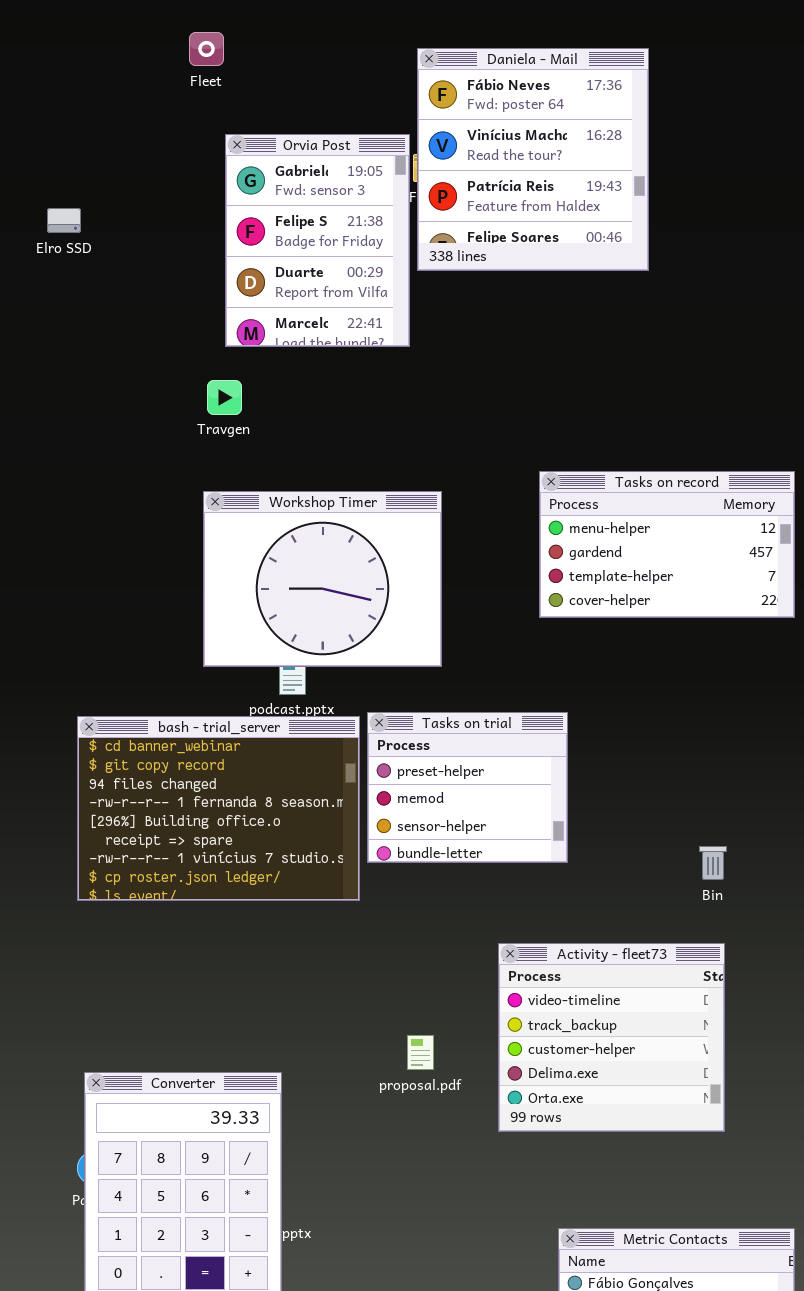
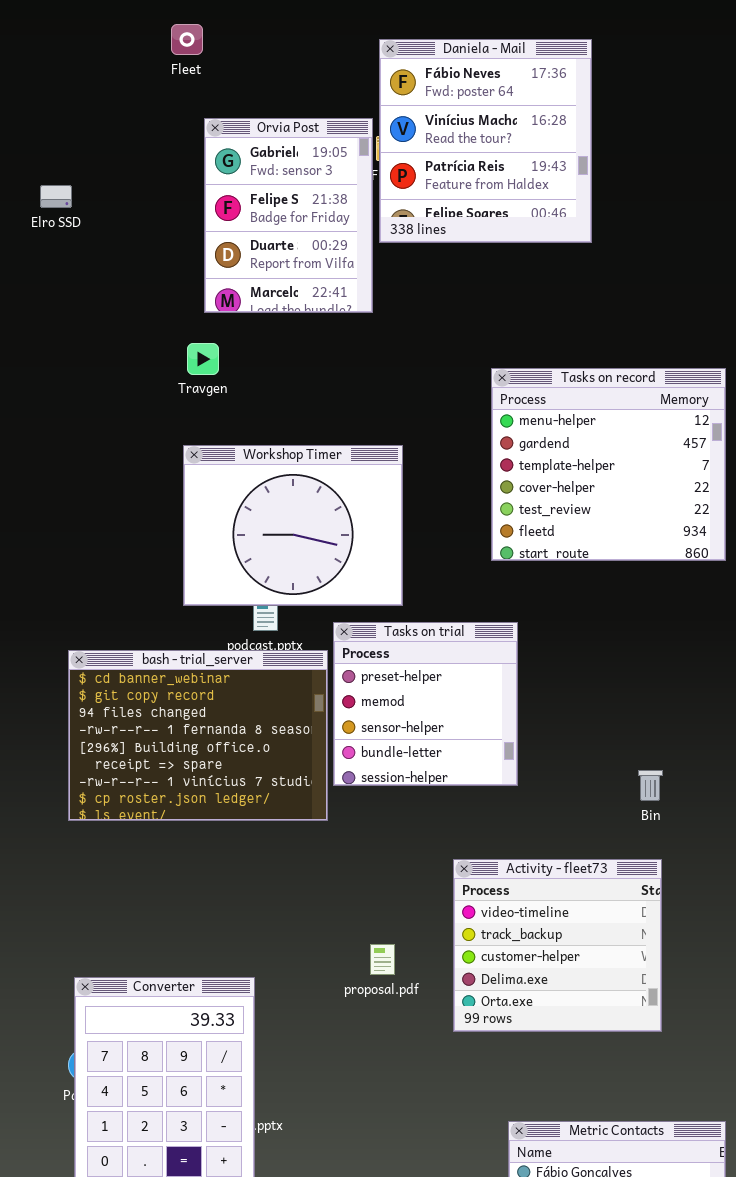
Tasks on record: [539,471,795,618] -> [491,368,726,561], resized
Tasks on trial: [367,712,568,863] -> [333,622,518,786], resized

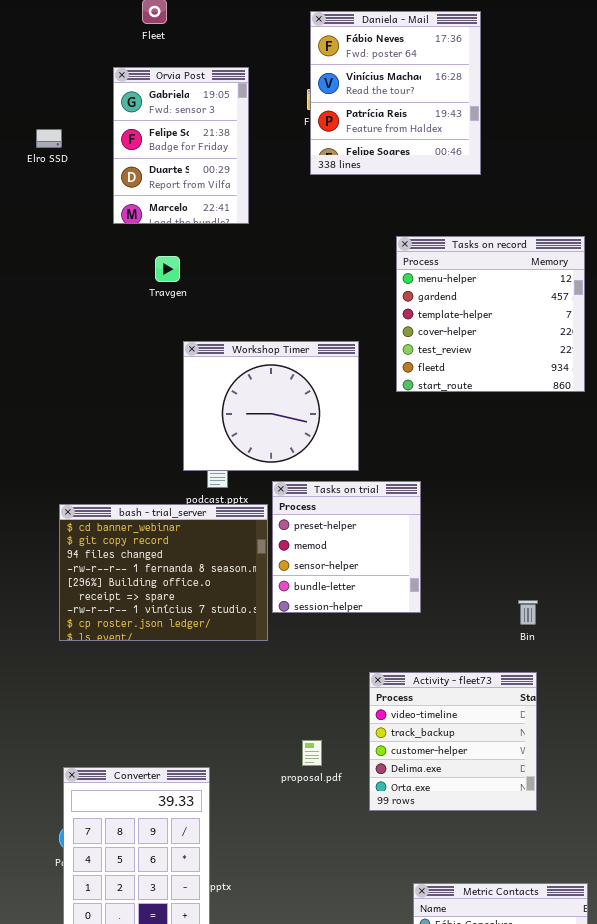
Orvia Post: [204,118,373,313] -> [113,67,249,224], moved
Tasks on record: [491,368,726,561] -> [396,236,585,392], moved
Workshop Timer: [183,445,403,606] -> [183,341,359,471], moved

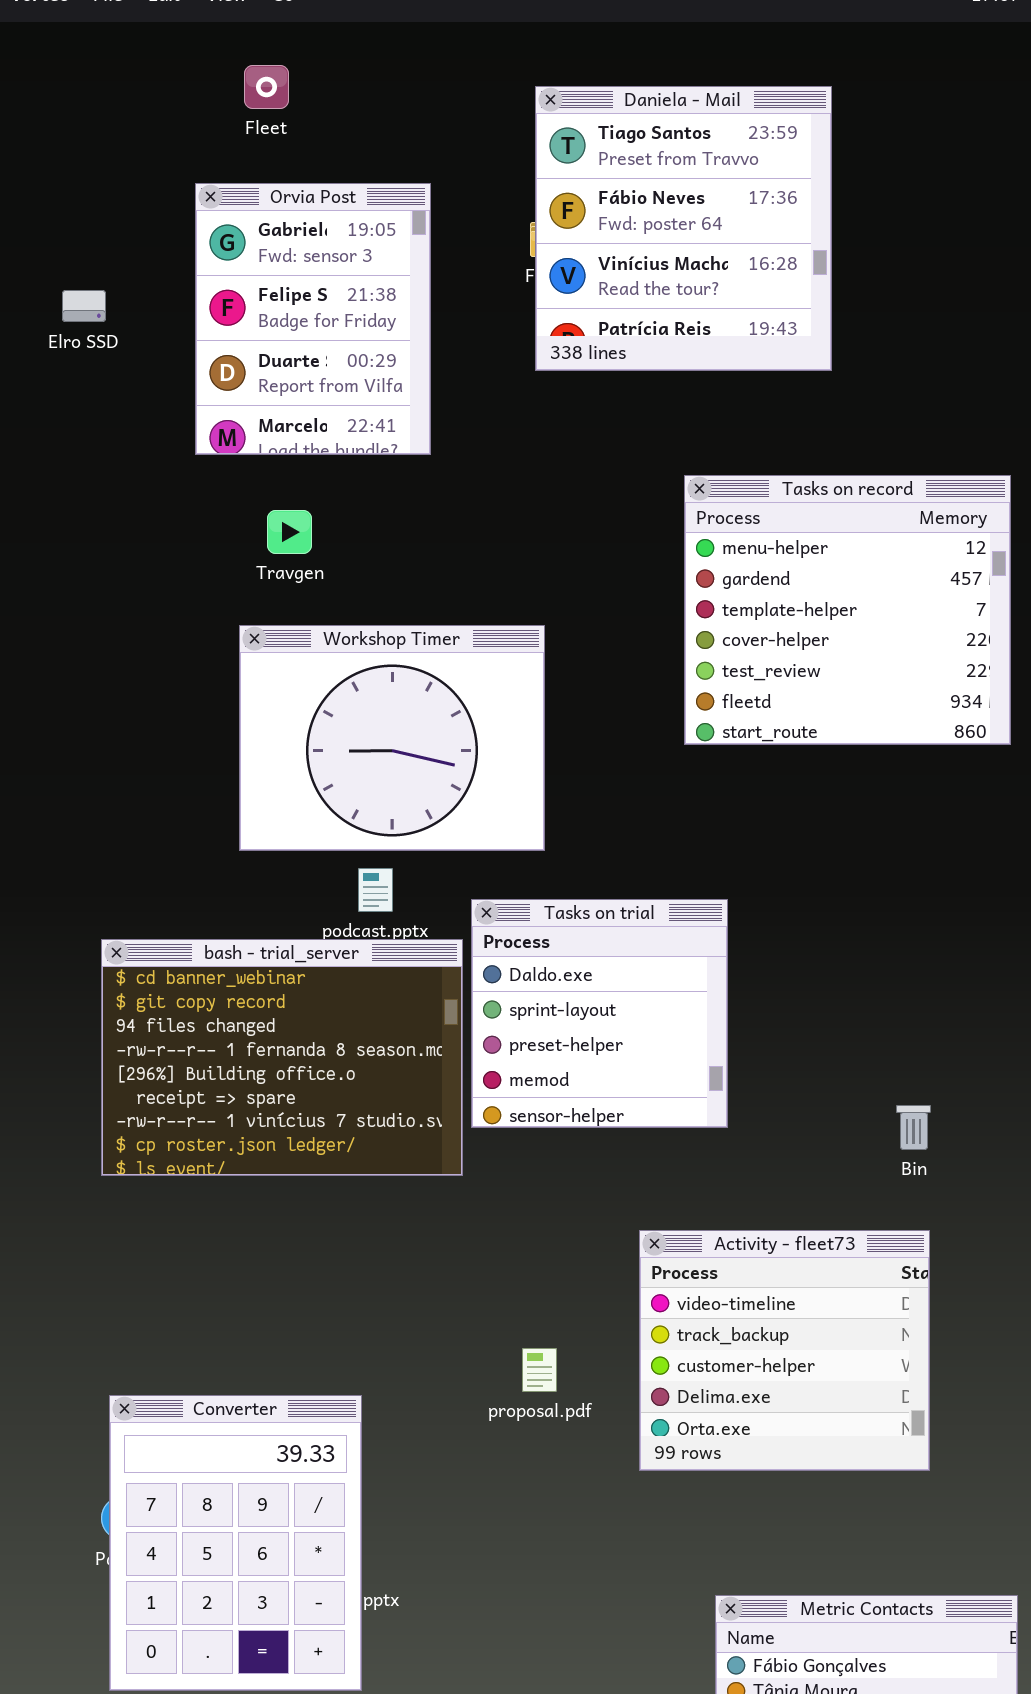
Daniela - Mail: [310,11,481,175] -> [535,86,832,371], scrolled up 1 row
Workshop Timer: [183,341,359,471] -> [239,625,545,851], moved
Tasks on trial: [272,481,421,613] -> [471,899,728,1128], scrolled up 2 rows

